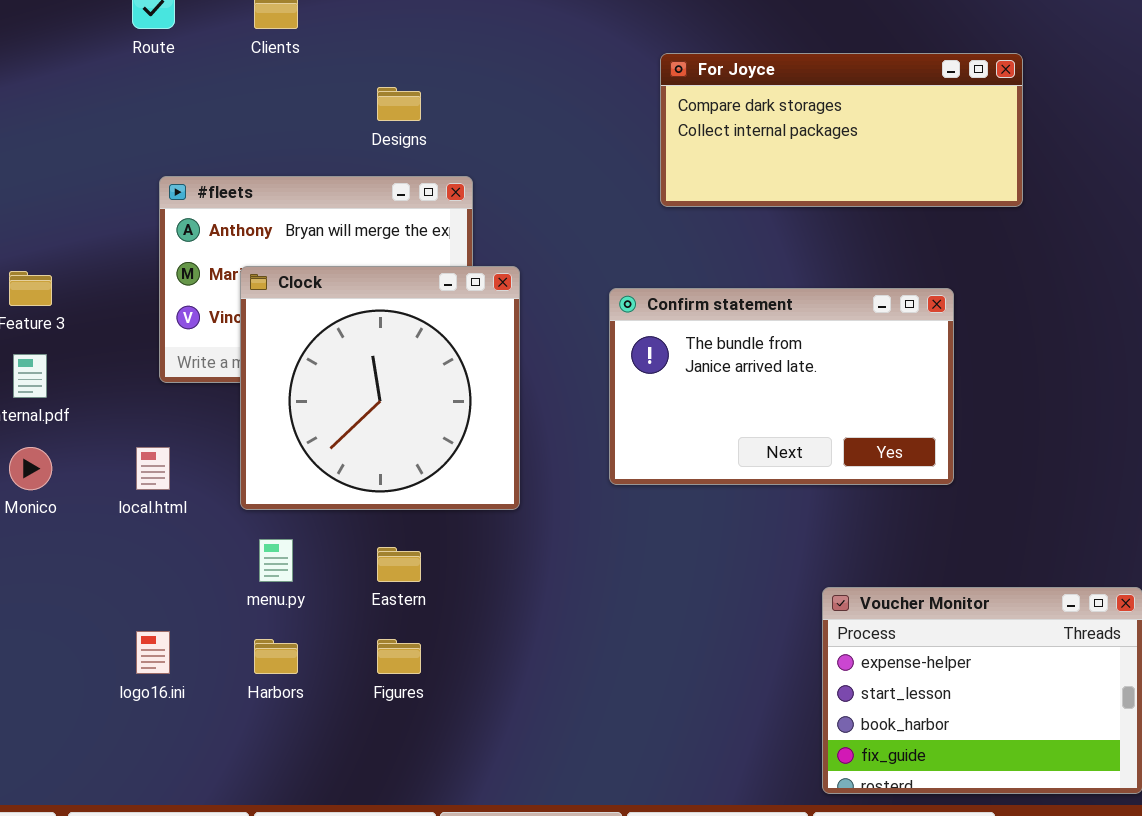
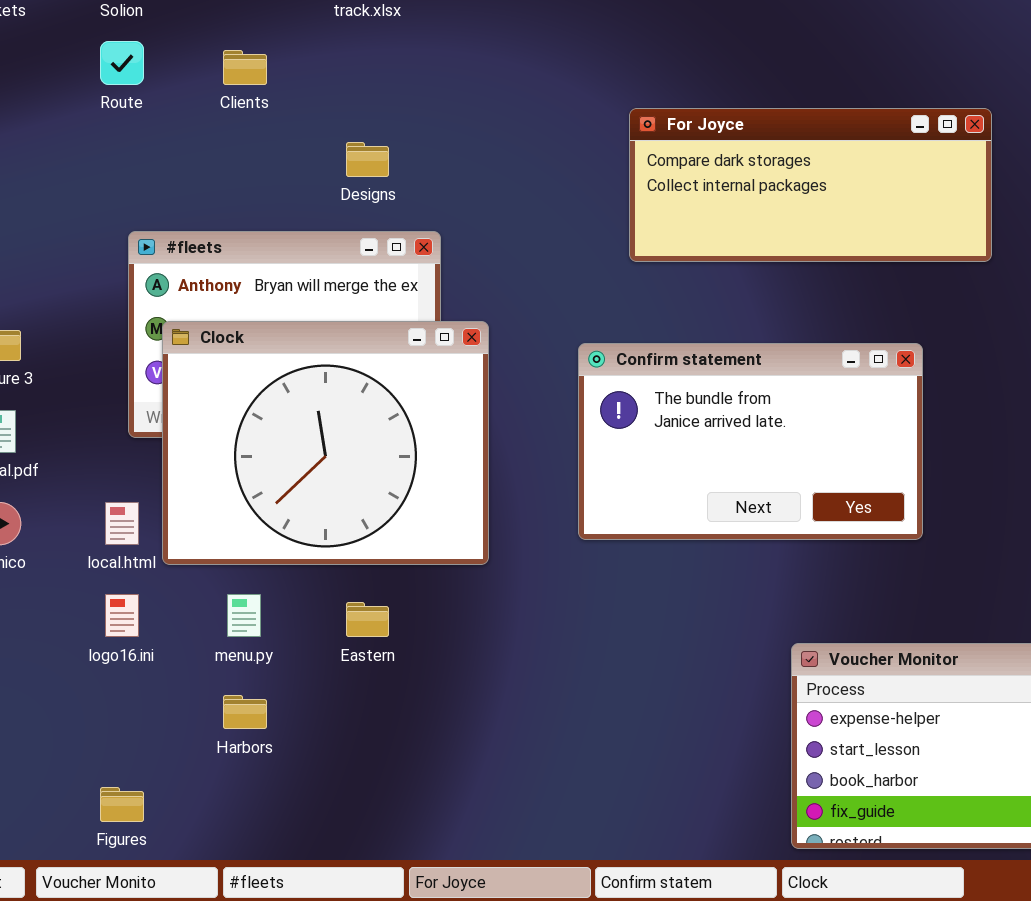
Clock: [240,266,520,510] -> [162,321,489,565], resized
logo16.ini: [136,631,170,674] -> [105,594,139,637], moved
Figures: [377,639,421,674] -> [100,787,144,822], moved

